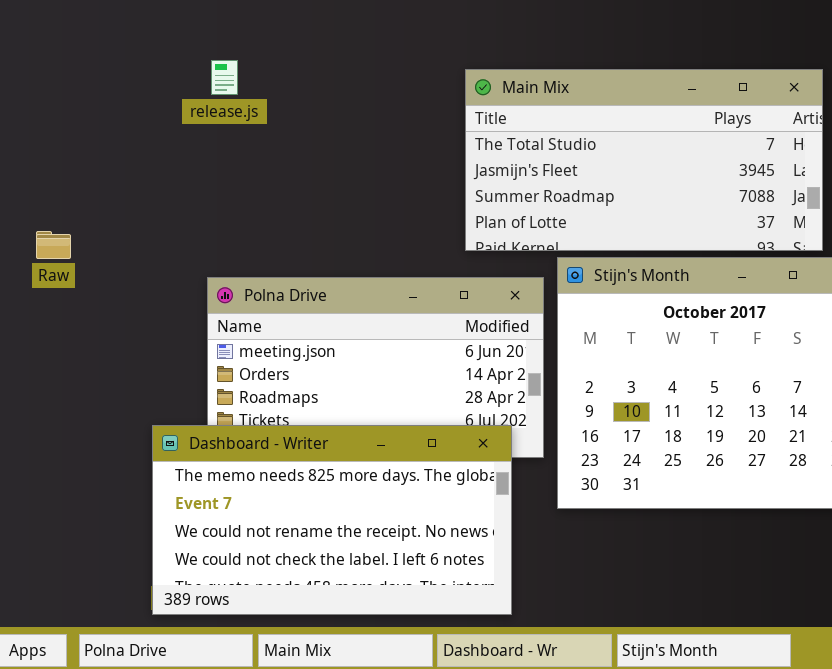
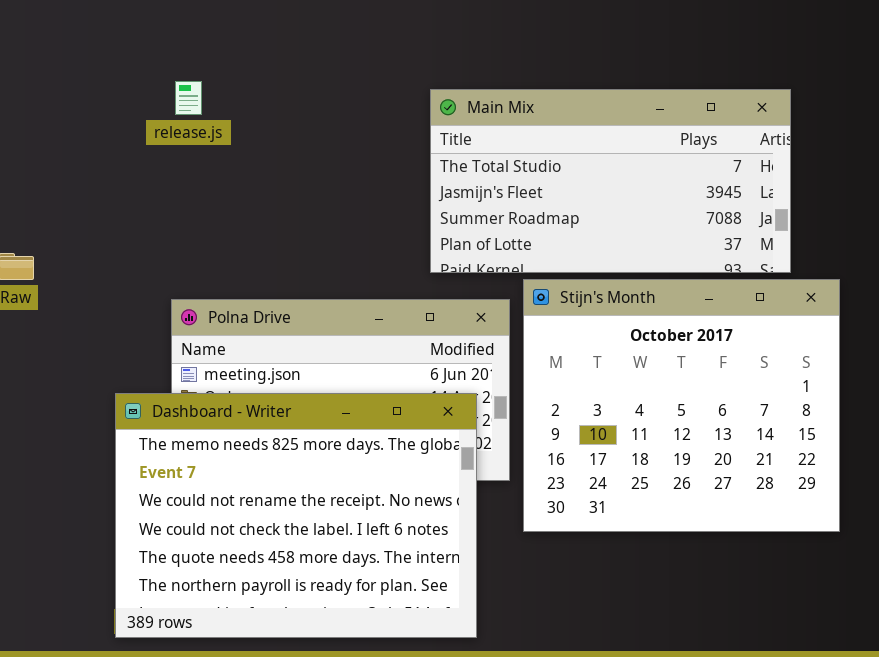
Dashboard - Writer: [152,425,512,615] -> [115,393,477,638], resized

